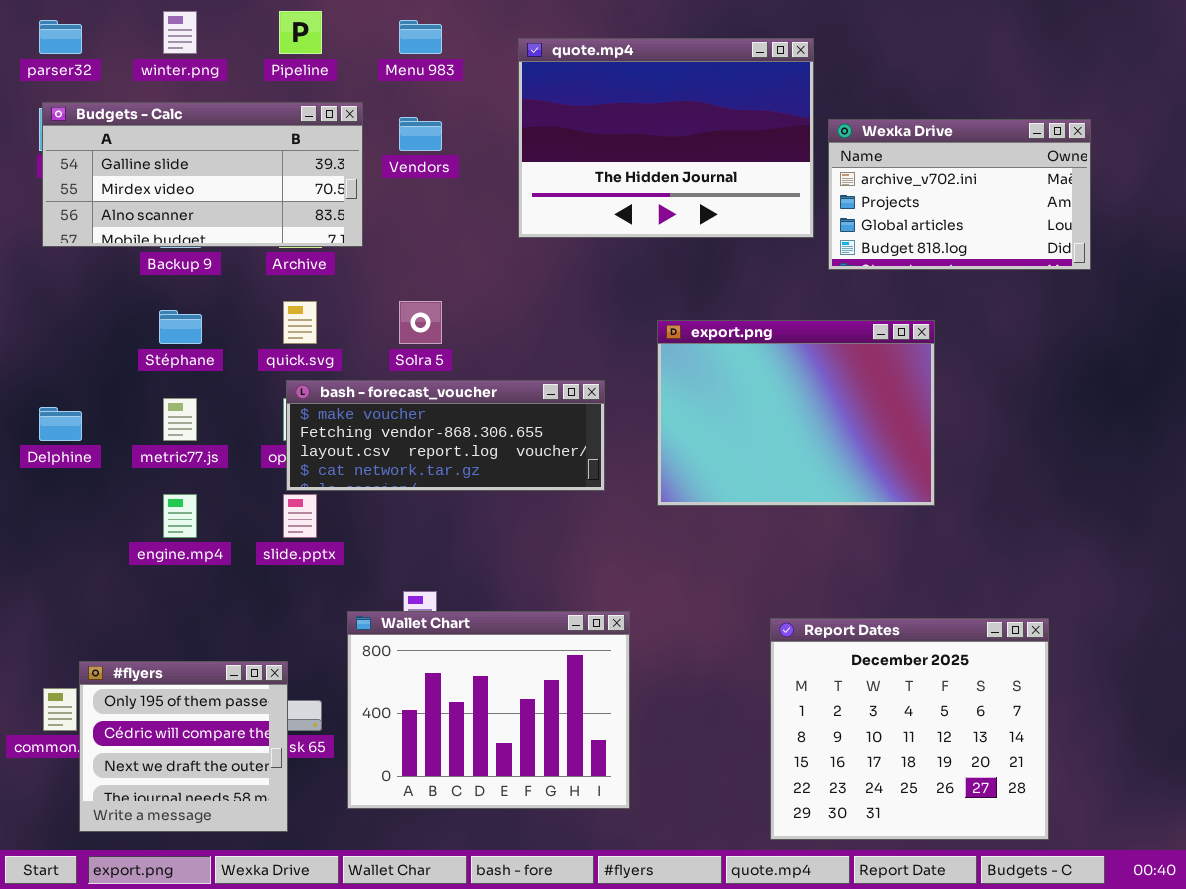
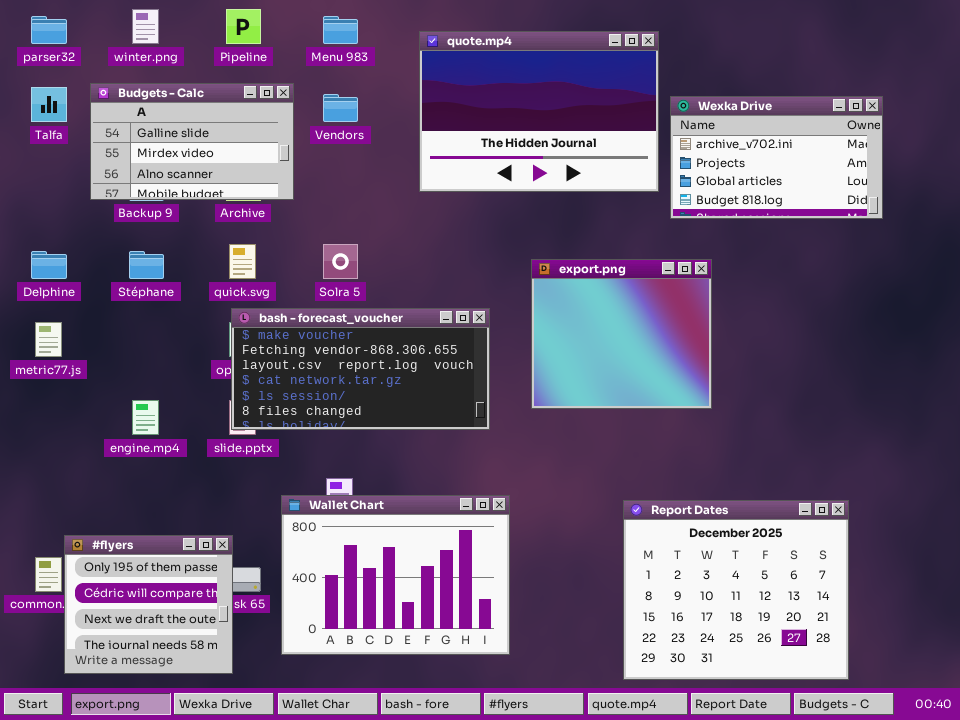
Budgets - Calc: [42,102,363,247] -> [90,83,294,200], resized
export.png: [657,320,935,506] -> [531,259,712,409], resized
bash - forecast_voucher: [286,380,605,491] -> [231,308,490,430], resized
metric77.js: [163,398,197,441] -> [35,322,62,357], moved
Delphine: [39,407,82,441] -> [31,251,67,279], moved

